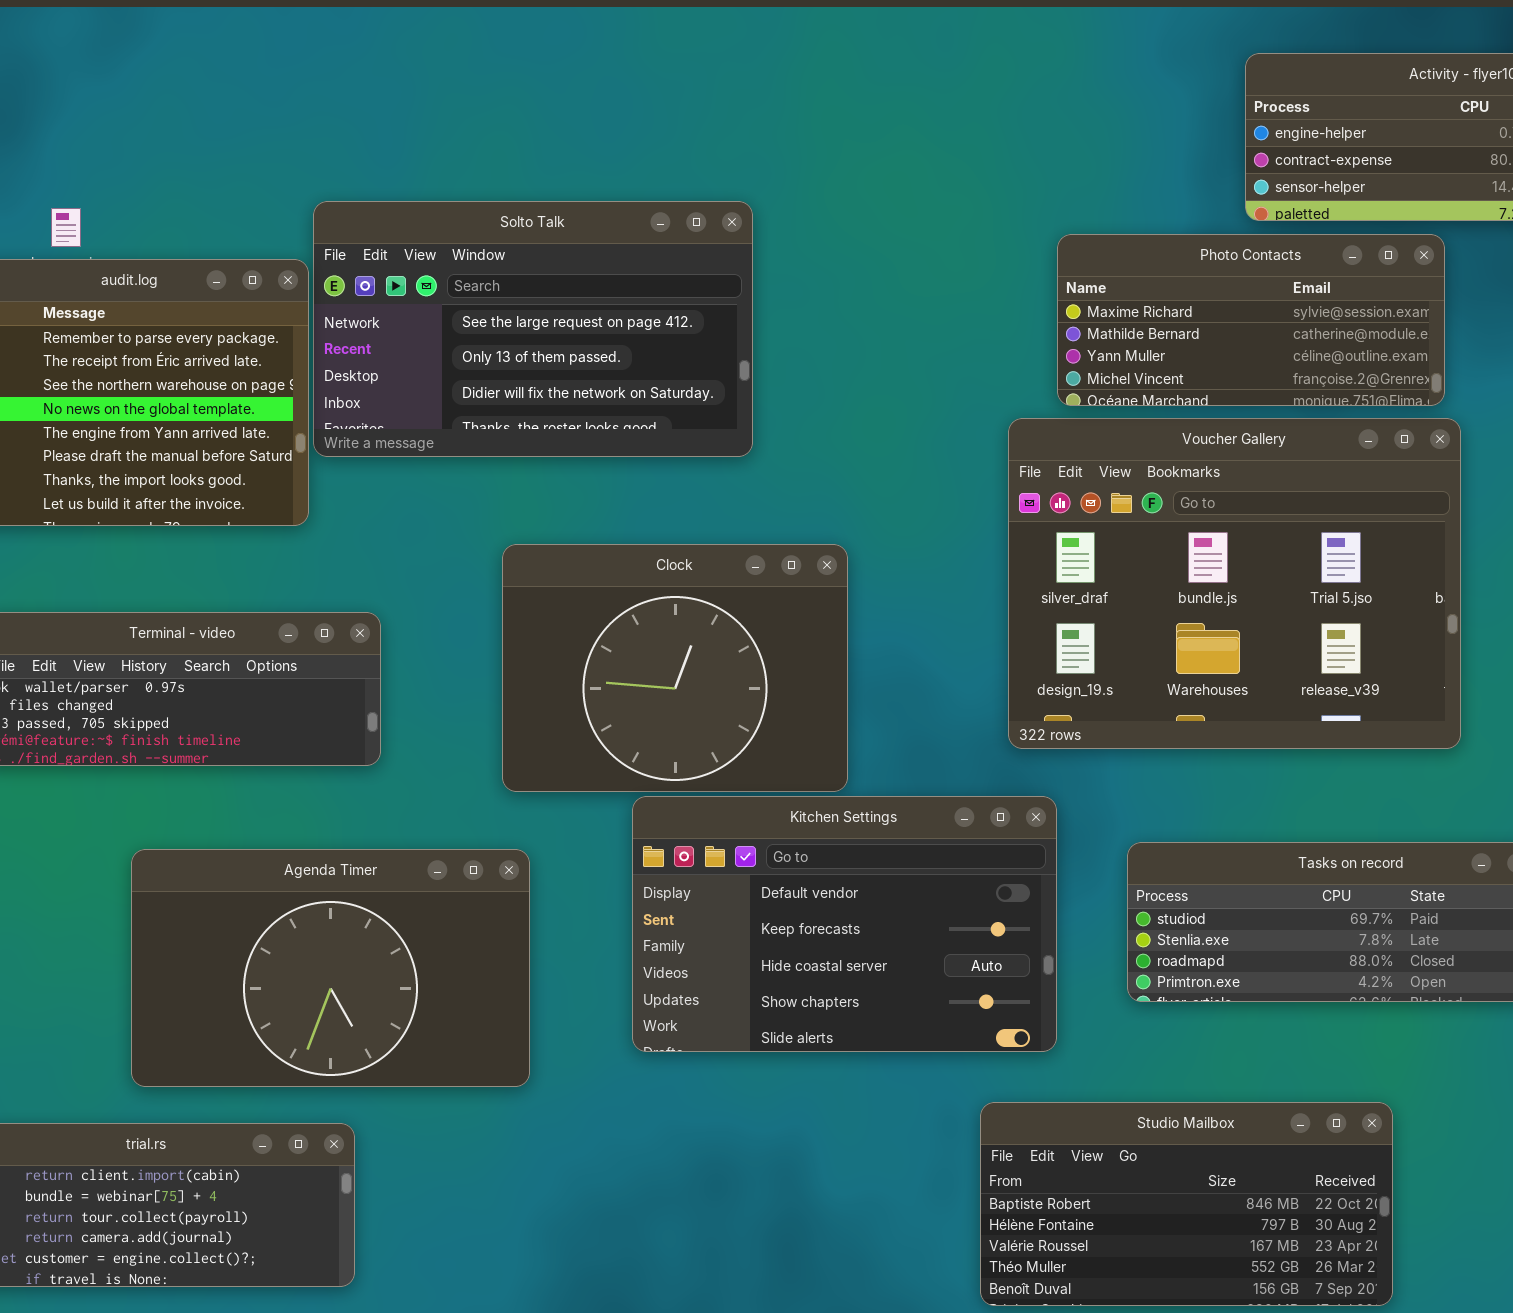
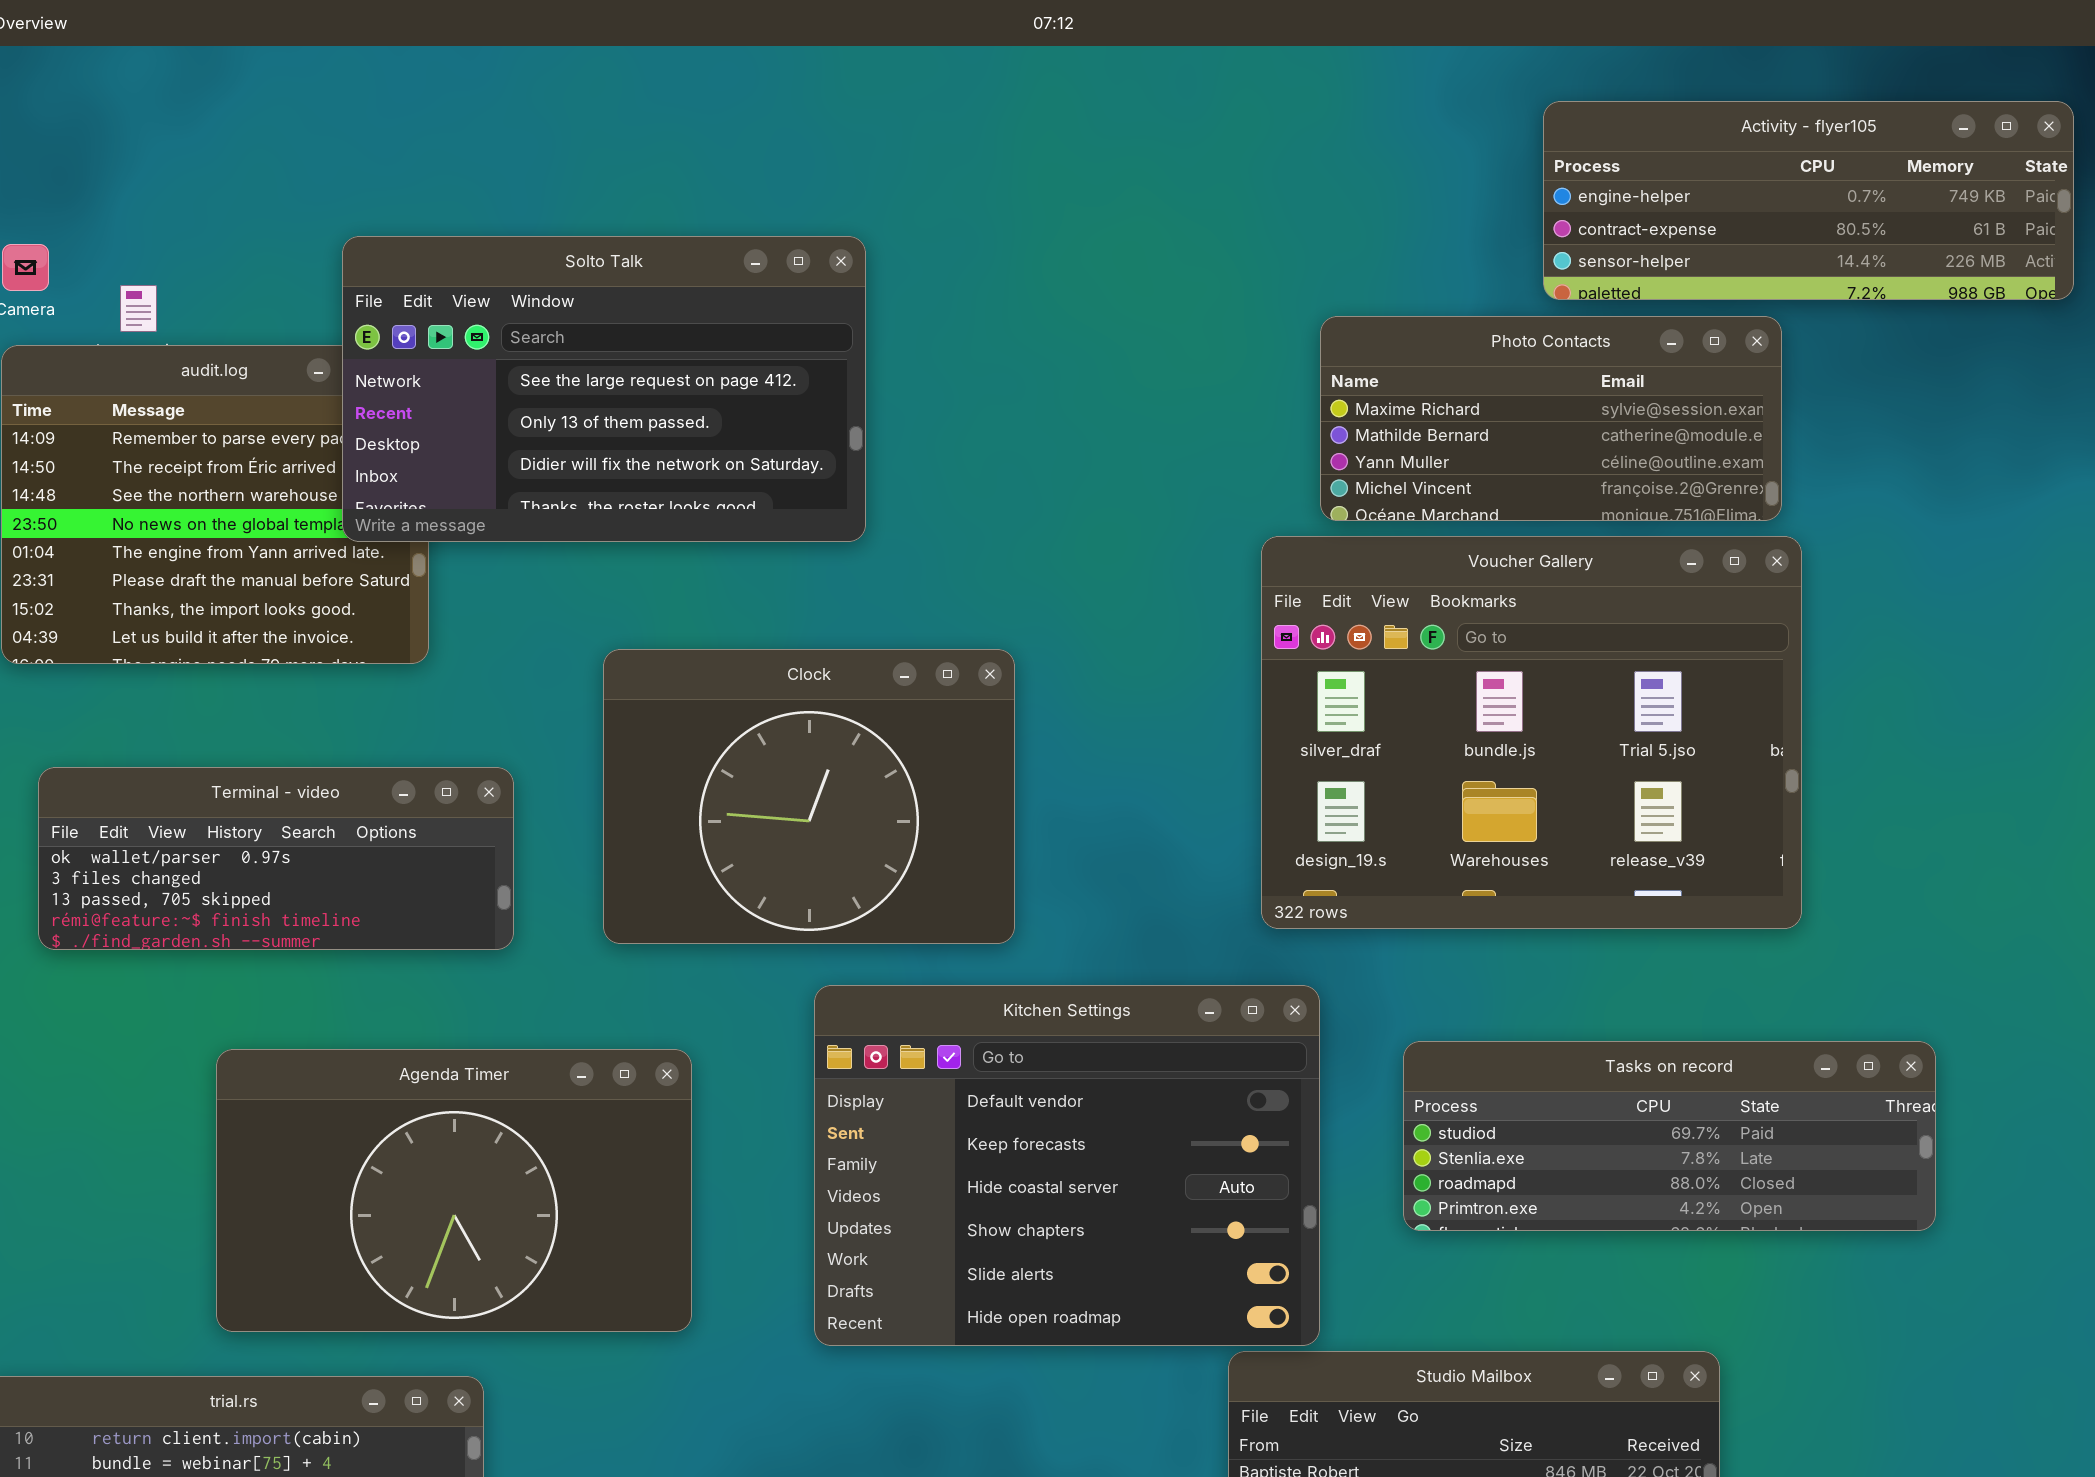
Solto Talk: [313,201,753,457] -> [342,236,866,542], moved
Clock: [502,544,848,792] -> [603,649,1015,944], moved
Kitchen Settings: [632,796,1057,1052] -> [814,985,1320,1346], resized

